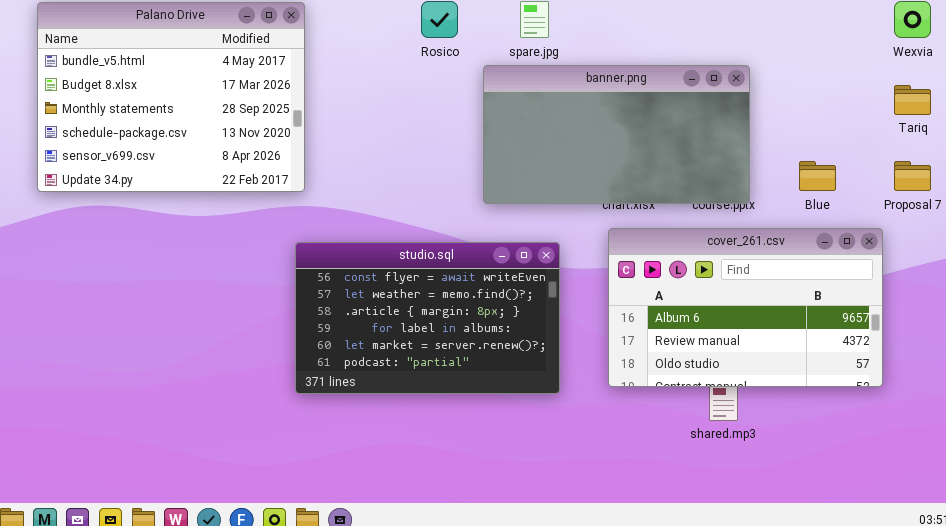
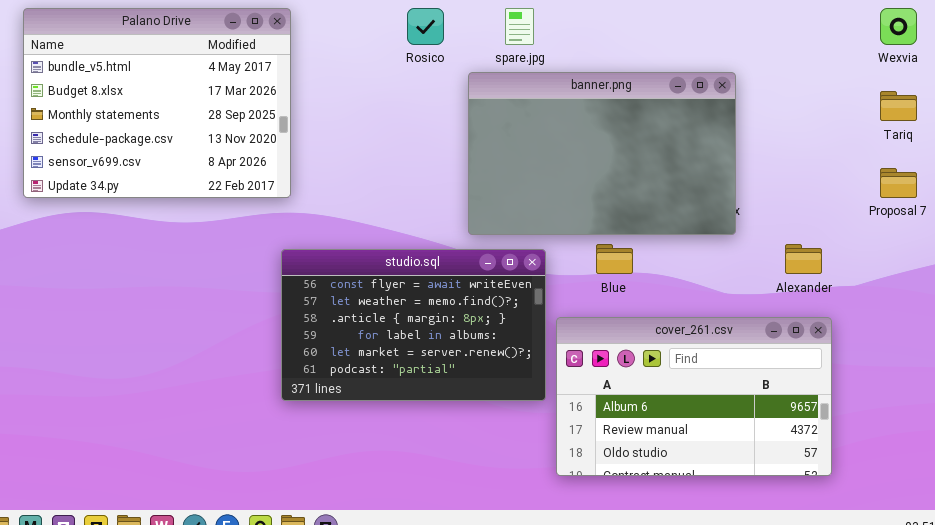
banner.png: [483,65,750,204] -> [468,72,736,235], resized
Blue: [799,161,836,191] -> [596,244,633,274], moved
cover_261.csv: [608,228,883,387] -> [556,317,832,476], moved

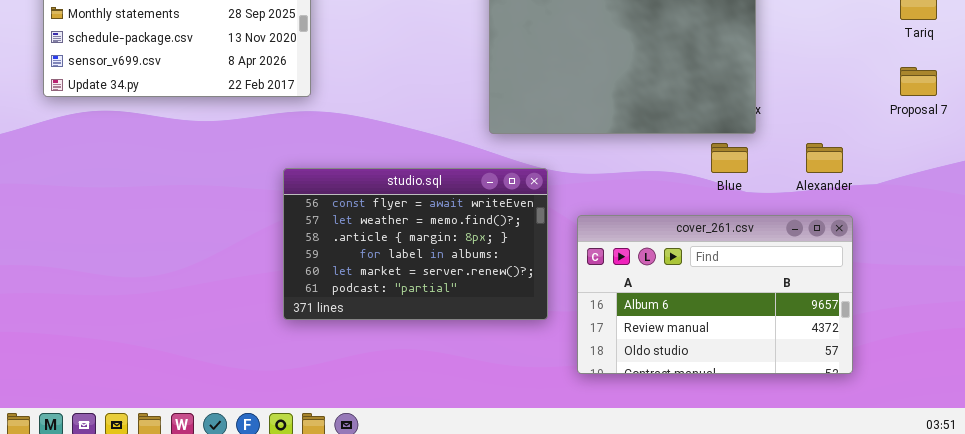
Blue: [596,244,633,274] -> [711,143,748,173], moved
studio.sql: [281,249,546,401] -> [283,168,548,320], moved

